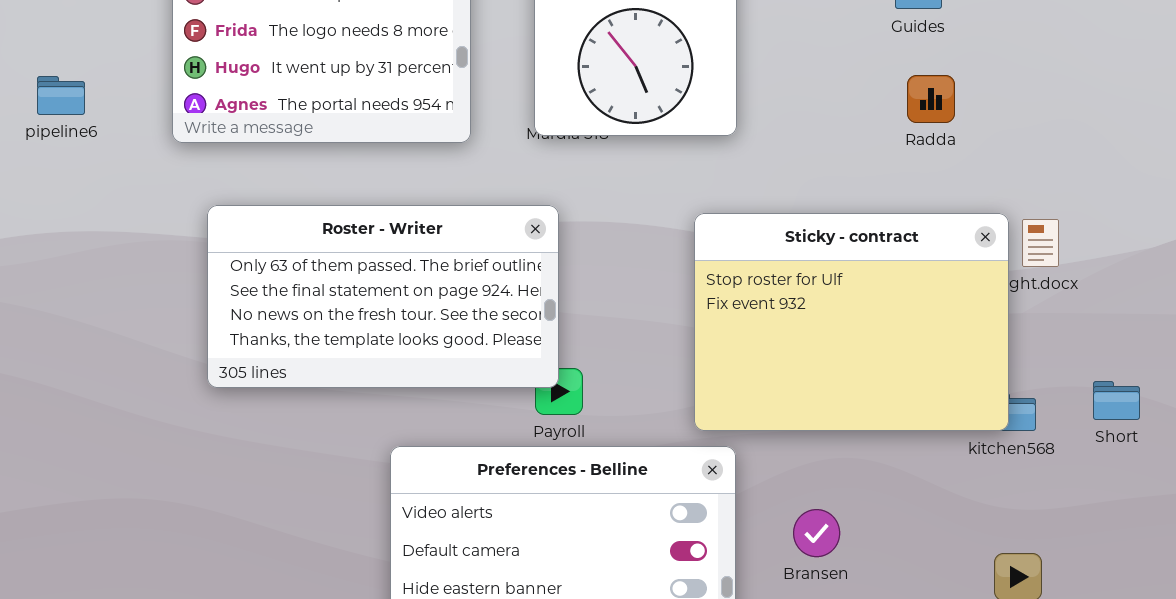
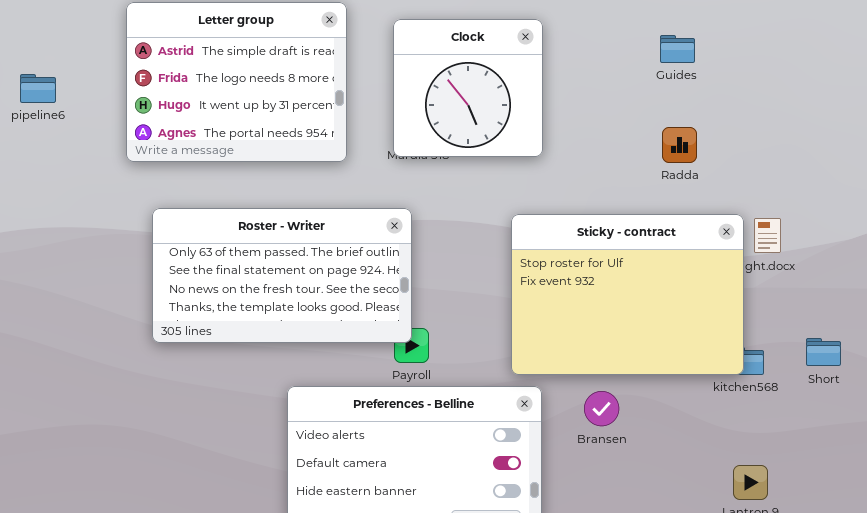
Radda: [907,75,955,123] -> [662,127,697,163], moved
pipeline6: [37,76,85,115] -> [20,74,56,103], moved
Bransen: [793,509,840,557] -> [584,391,619,426], moved

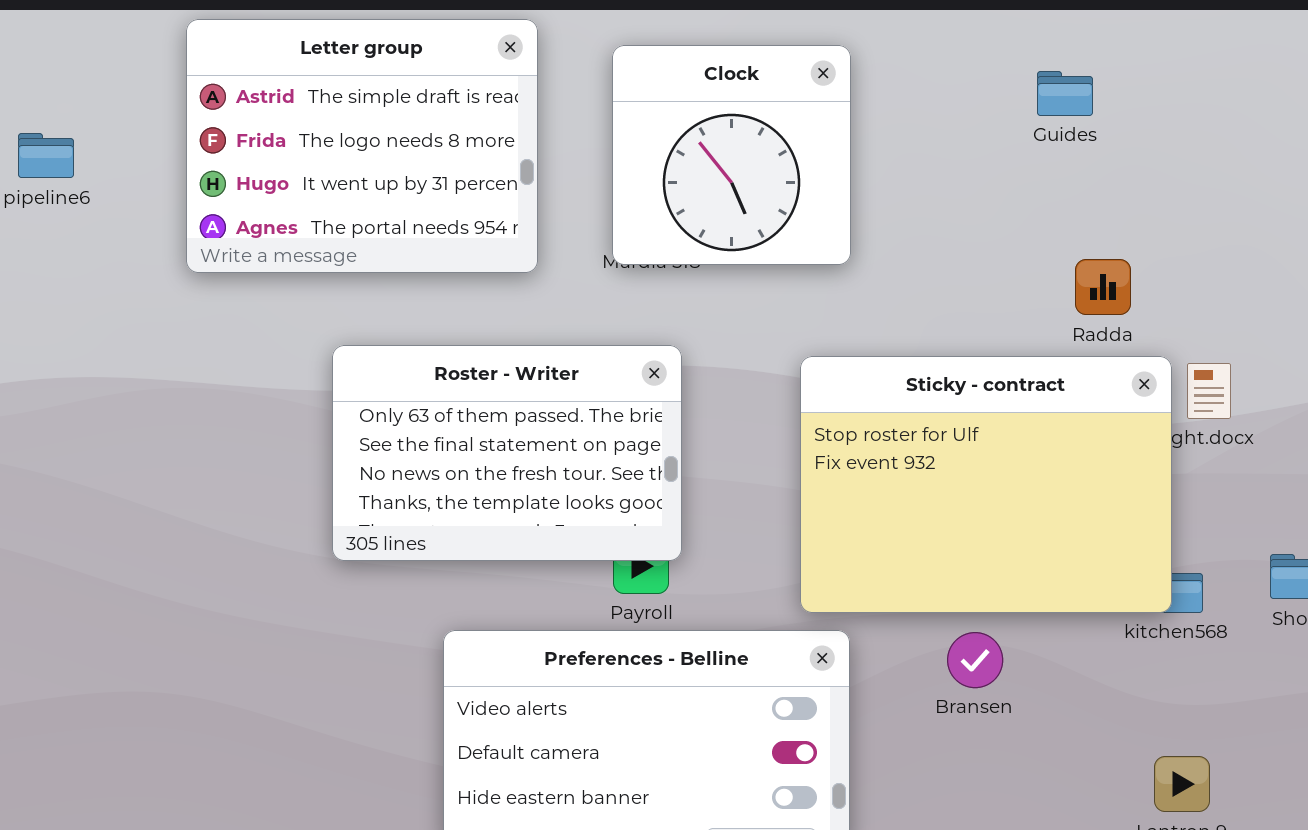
Radda: [662,127,697,163] -> [1075,259,1131,315], moved
Roster - Writer: [152,208,412,343] -> [332,345,682,561], moved, resized
Bransen: [584,391,619,426] -> [947,632,1003,688], moved

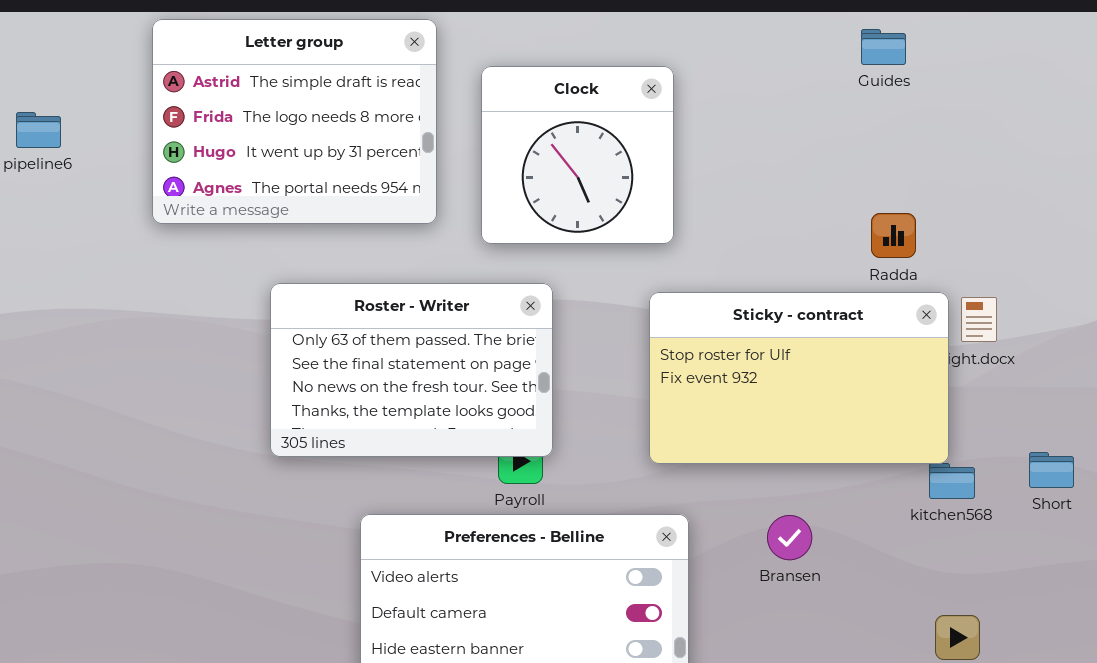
Clock: [612,45,851,265] -> [481,66,674,244], moved
Guides: [1037,71,1093,116] -> [861,29,906,65], moved
Sticky - contract: [800,356,1172,613] -> [649,292,949,464], resized

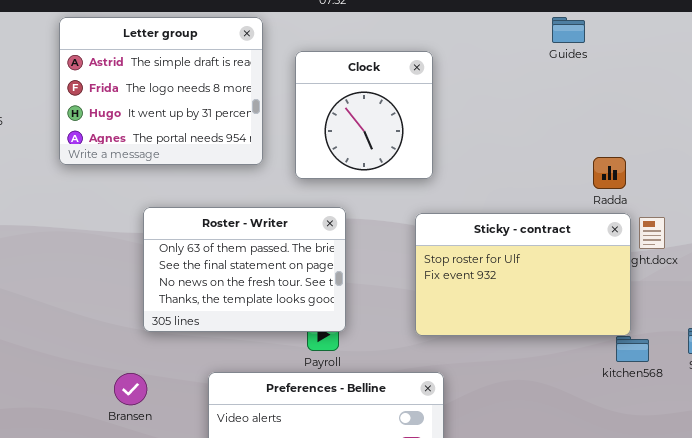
Guides: [861,29,906,65] -> [552,17,585,43], moved
Radda: [871,213,916,258] -> [593,157,626,189], moved
Bransen: [767,515,812,560] -> [114,373,147,405], moved

